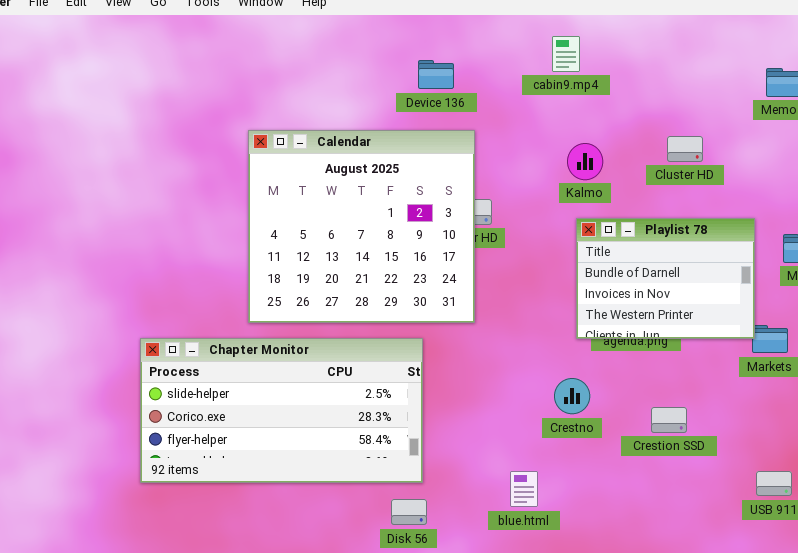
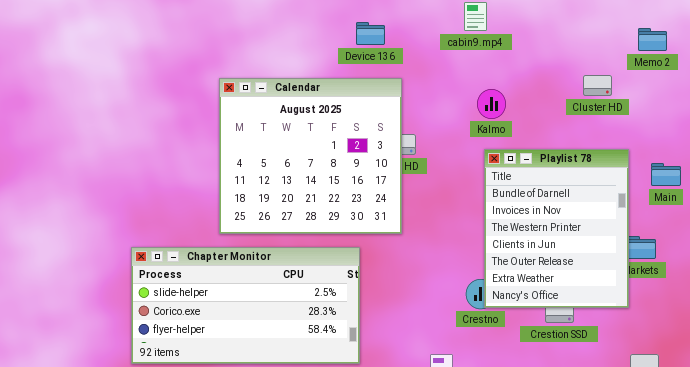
Cluster HD: [667,136,703,162] -> [583,75,612,96], moved
Playlist 78: [576,218,755,339] -> [484,149,629,308], resized

